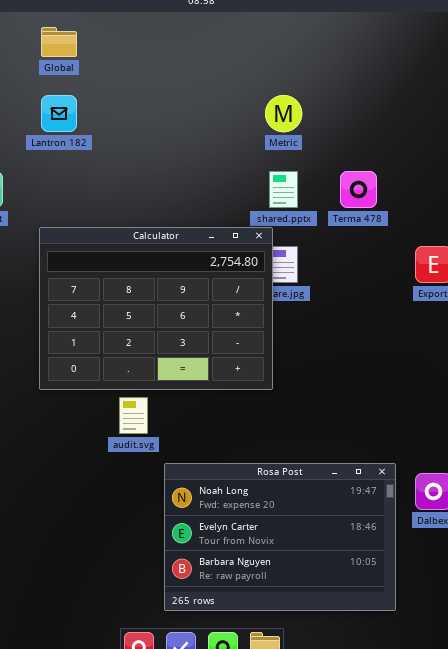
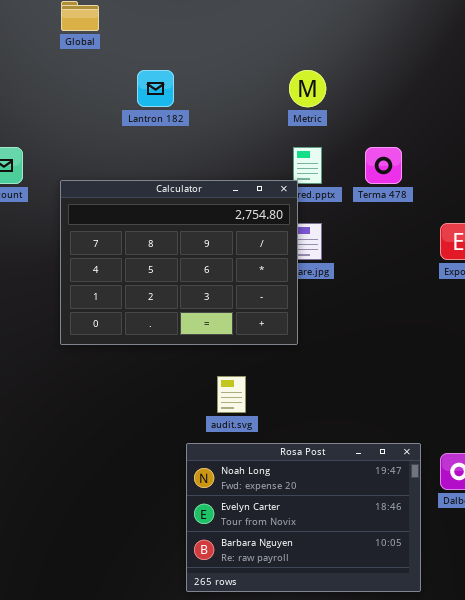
Lantron 182: [41,95,77,132] -> [137,70,174,107], moved
Calculator: [39,227,273,390] -> [60,180,298,345], moved
audit.svg: [119,397,148,434] -> [217,376,246,413], moved

